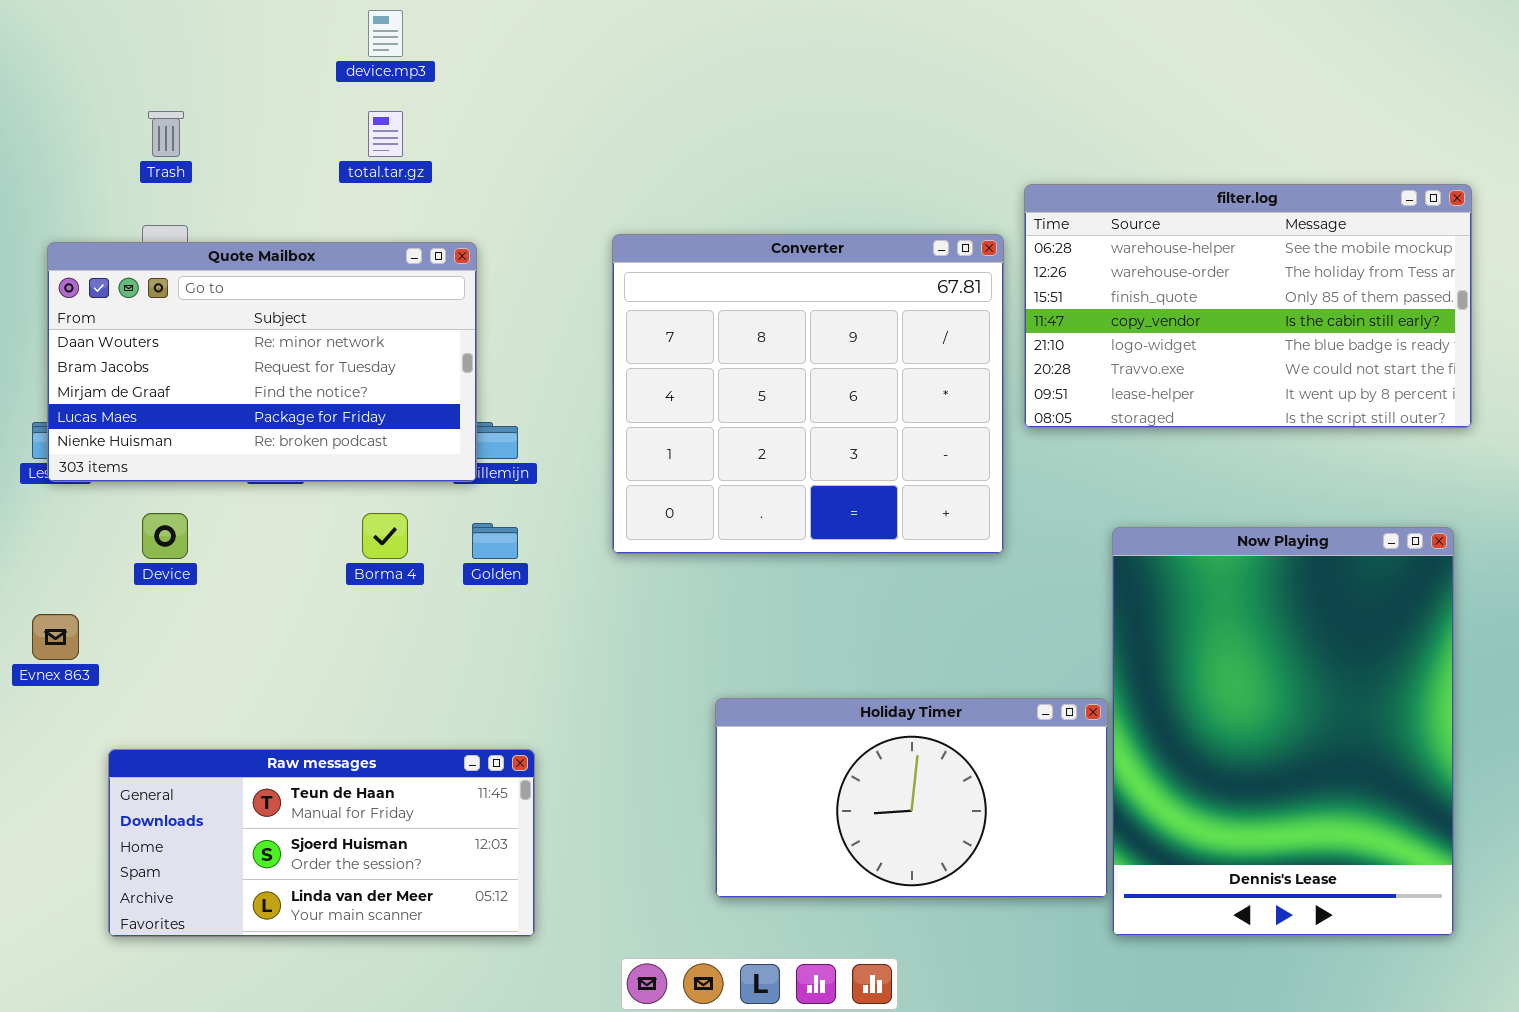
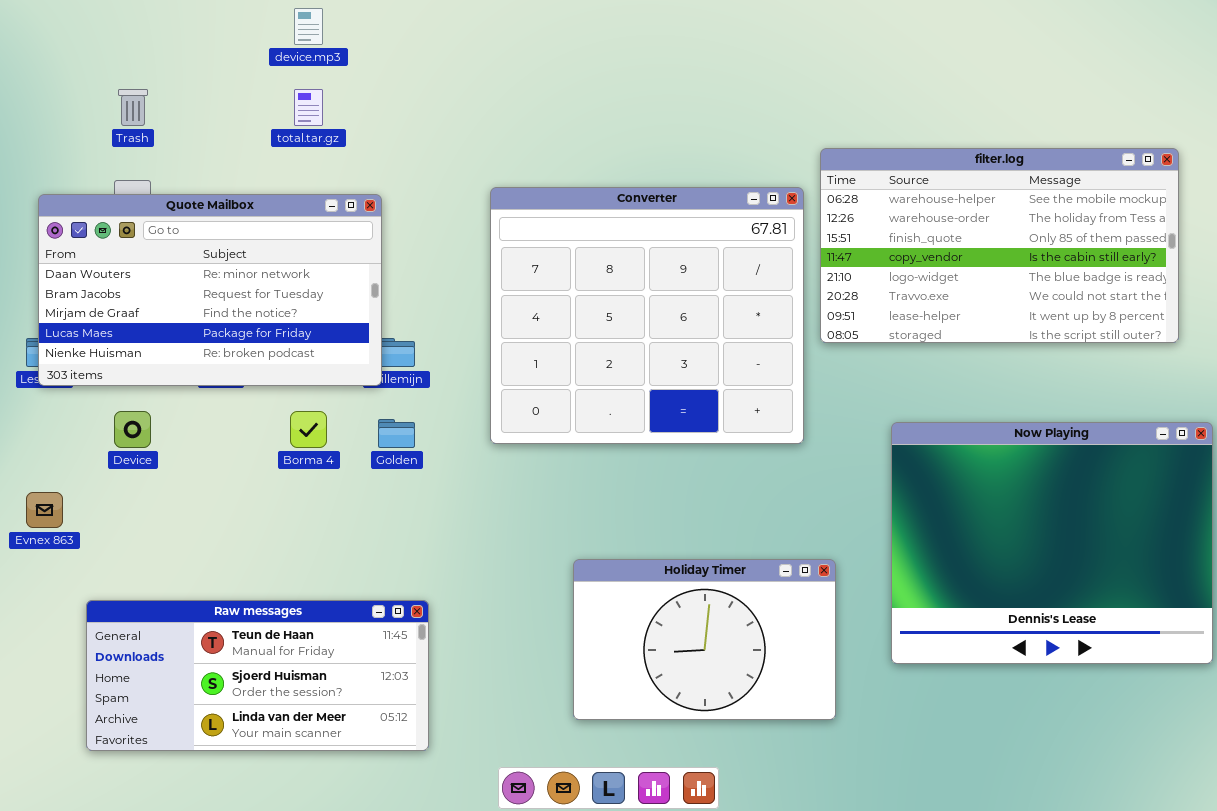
Now Playing: [1112,527,1454,936] -> [891,422,1213,664], resized
Holiday Timer: [715,698,1108,898] -> [573,559,836,720], resized

